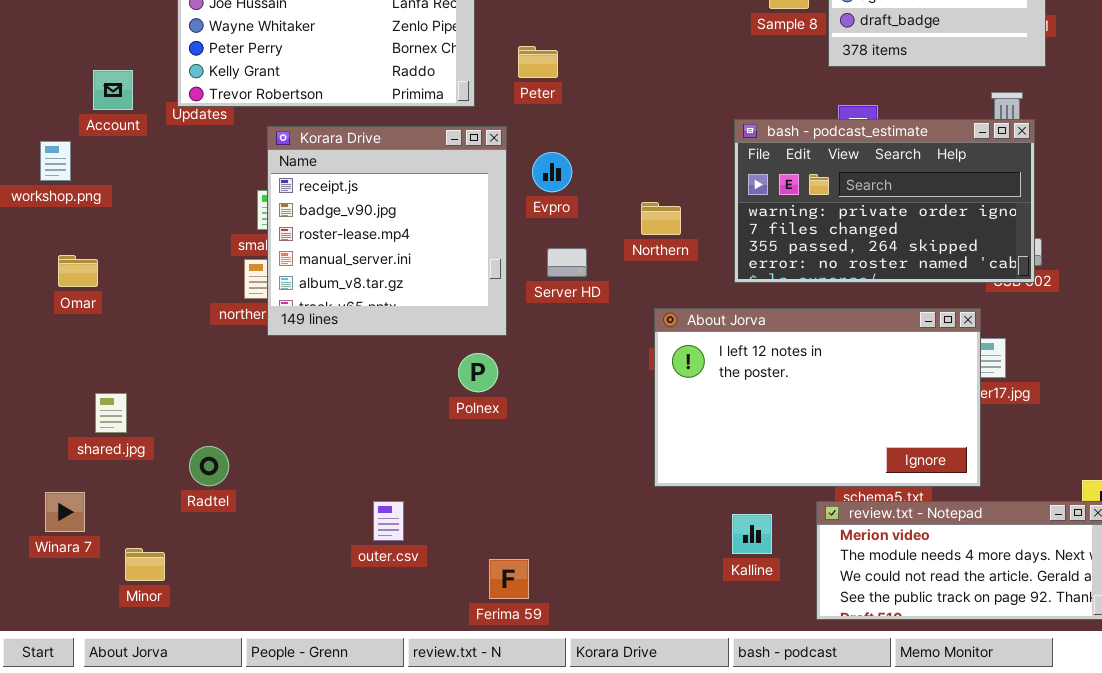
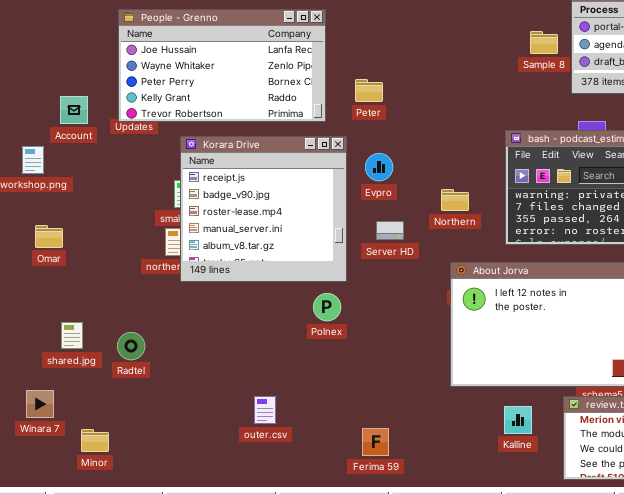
Radtel: [189,446,229,486] -> [117,332,145,360], moved
Ferima 59: [489,559,529,599] -> [362,428,389,456], moved

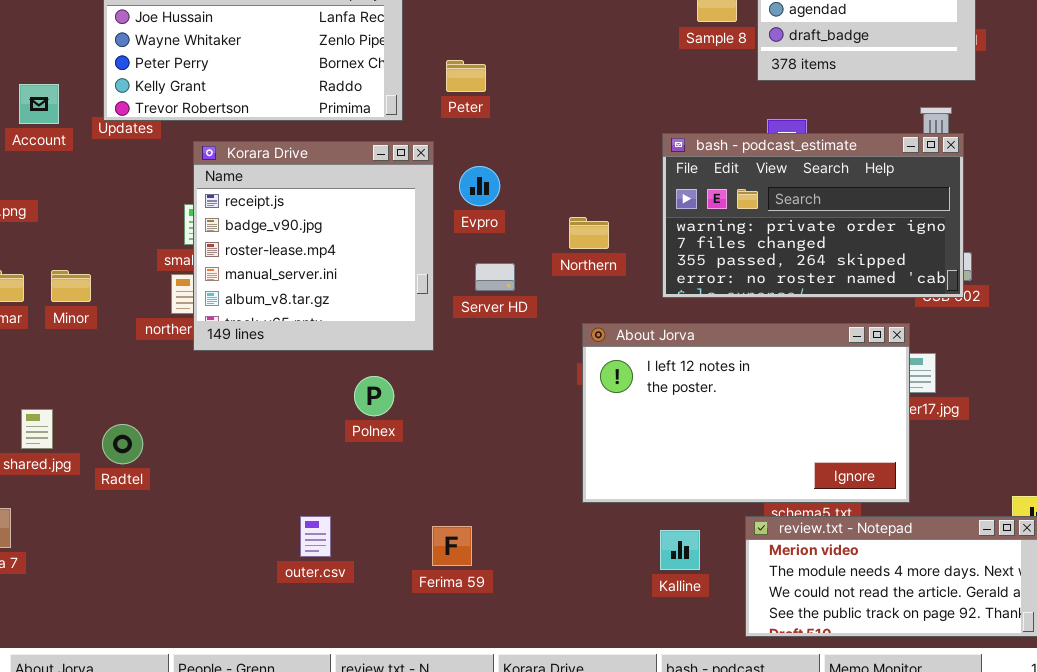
Polnex: [313,293,341,321] -> [354,376,394,416], moved
Ferima 59: [362,428,389,456] -> [432,526,472,566], moved
Minor: [81,429,109,452] -> [51,270,91,302], moved

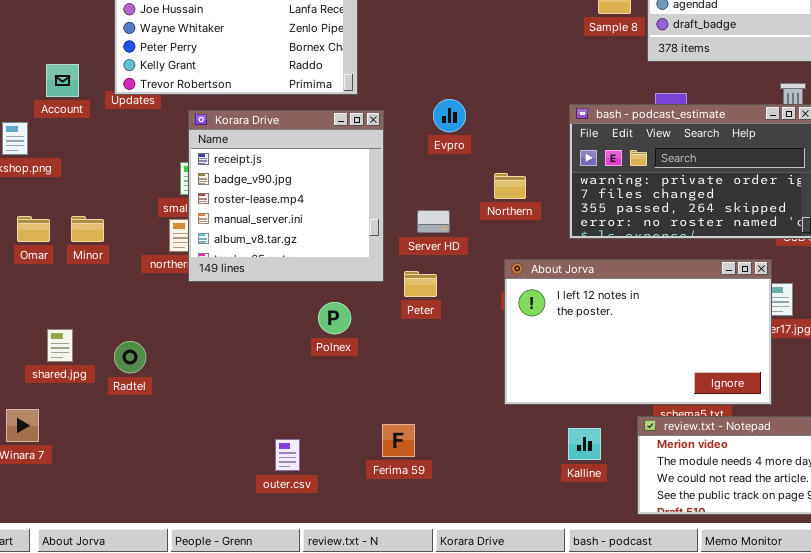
Peter: [446,60,486,92] -> [404,271,437,297], moved
Evpro: [459,166,500,206] -> [433,99,466,132], moved
outer.csv: [300,516,331,557] -> [275,439,300,471], moved

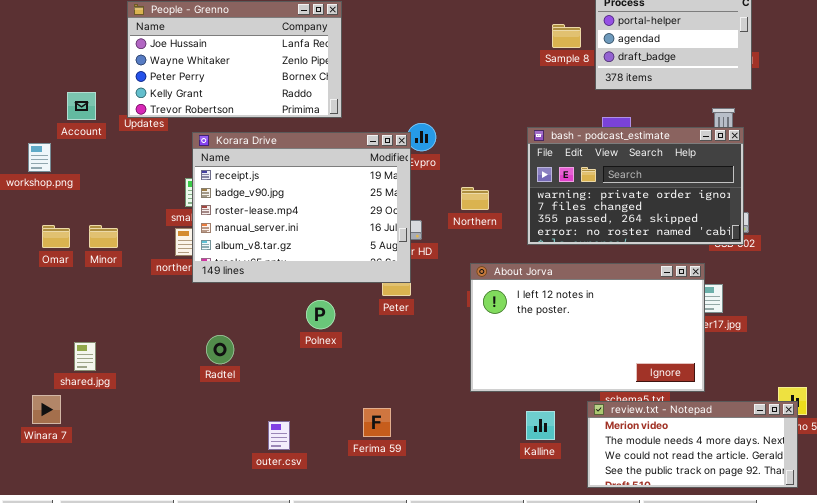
Korara Drive: [188,110,384,282] -> [192,132,411,283], resized
shared.jpg: [47,329,73,362] -> [74,342,96,371], moved
Radtel: [114,341,146,373] -> [206,335,234,364], moved

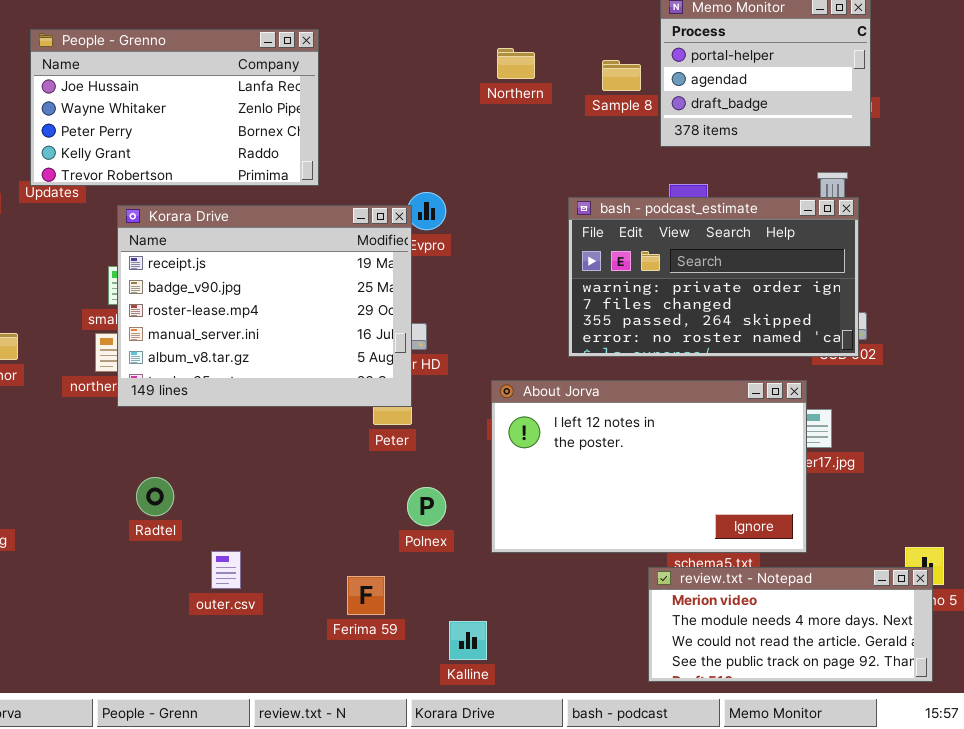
Northern: [461,187,489,210] -> [497,48,535,79], moved
Polnex: [306,300,335,329] -> [407,487,446,526], moved
Kalline: [526,411,555,440] -> [449,621,487,660], moved
outer.csv: [268,421,290,450] -> [211,551,241,589], moved

